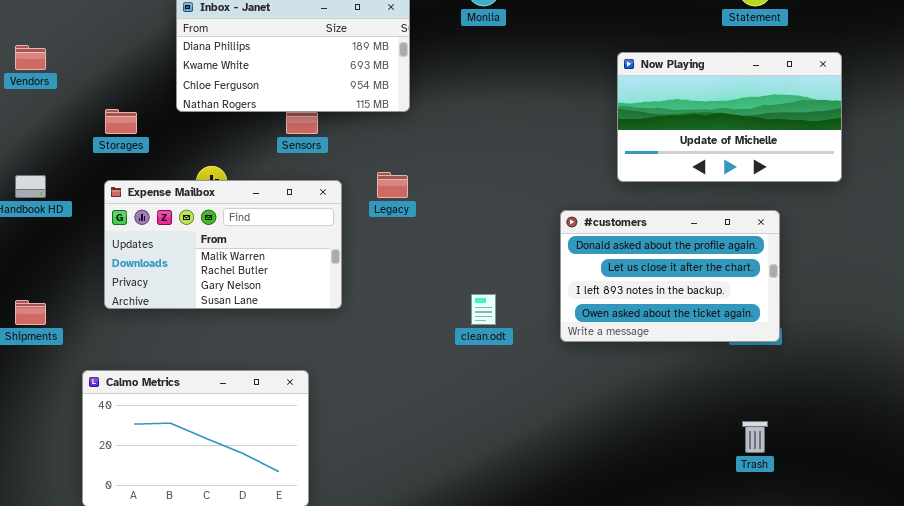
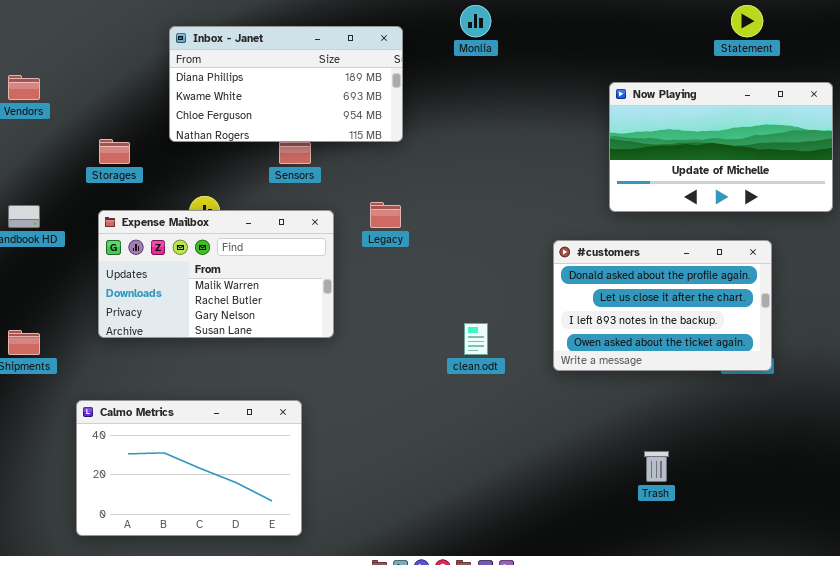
Trash: [742,421,768,453] -> [644,451,669,482], moved

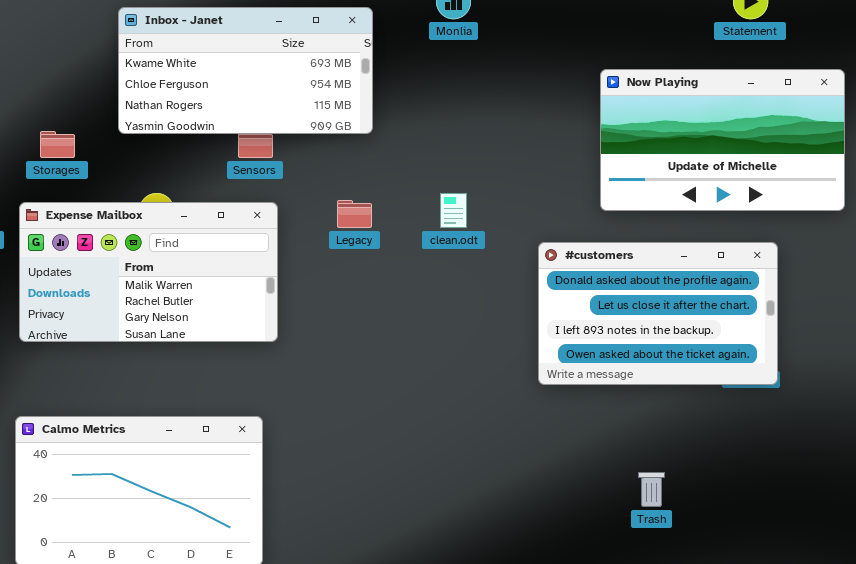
Inbox - Janet: [169,26,403,142] -> [118,7,373,134], scrolled down 1 row
Expense Mailbox: [98,210,334,338] -> [19,202,278,342], moved
clean.odt: [464,323,488,355] -> [440,193,467,228], moved

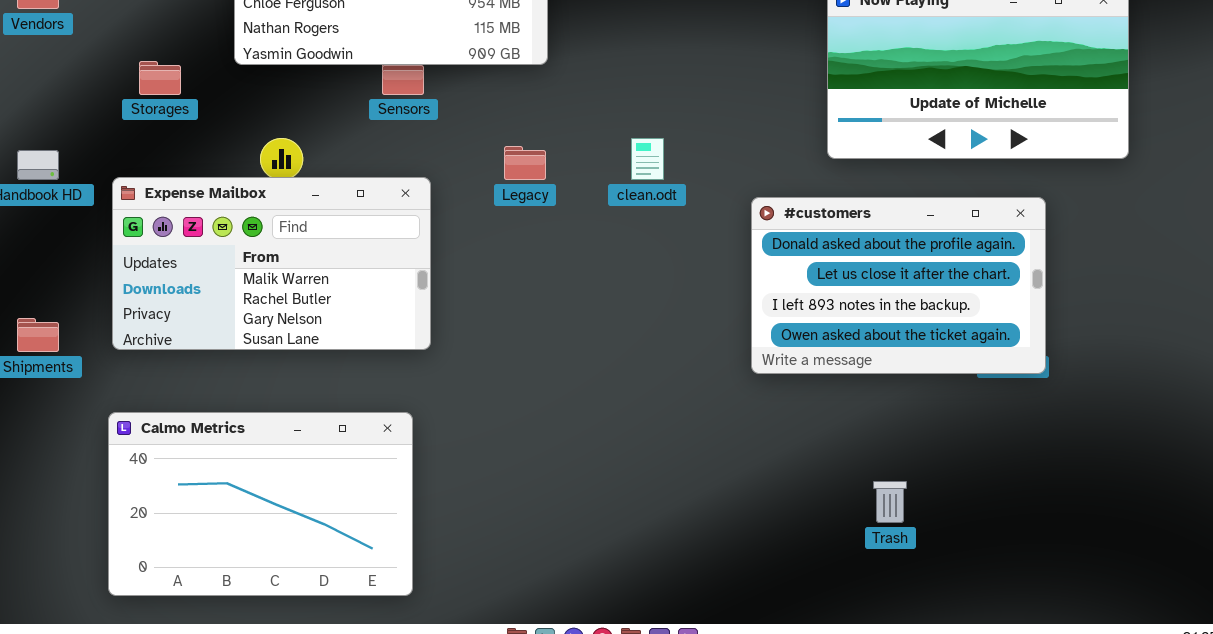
Expense Mailbox: [19,202,278,342] -> [112,177,431,350], moved

